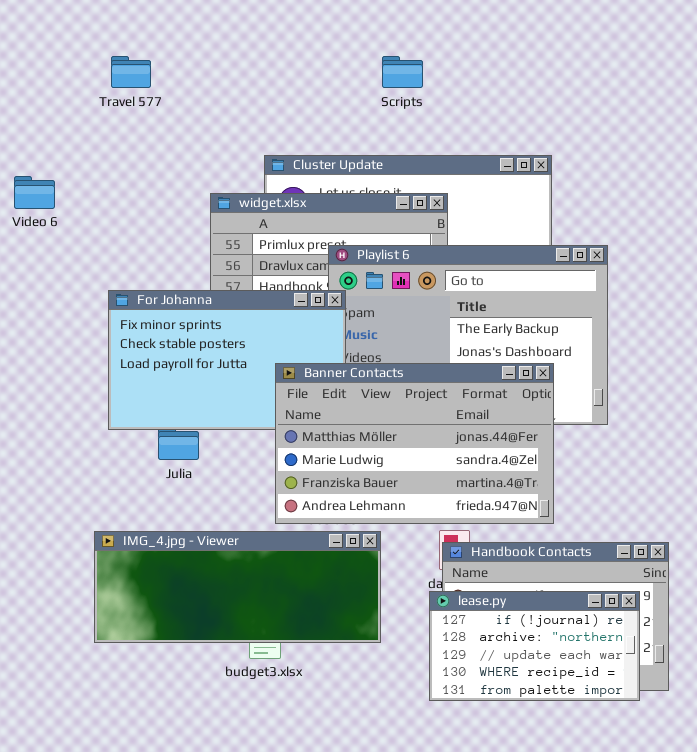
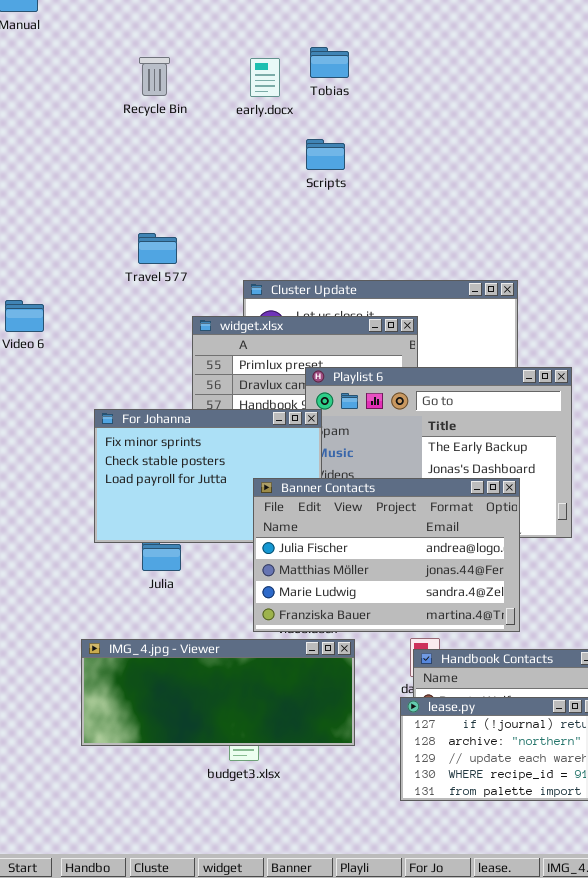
Travel 577: [111,56,151,88] -> [138,233,177,264], moved
Scripts: [382,56,423,88] -> [306,139,345,170], moved
Banner Contacts: [275,363,554,524] -> [253,478,520,632], scrolled up 1 row

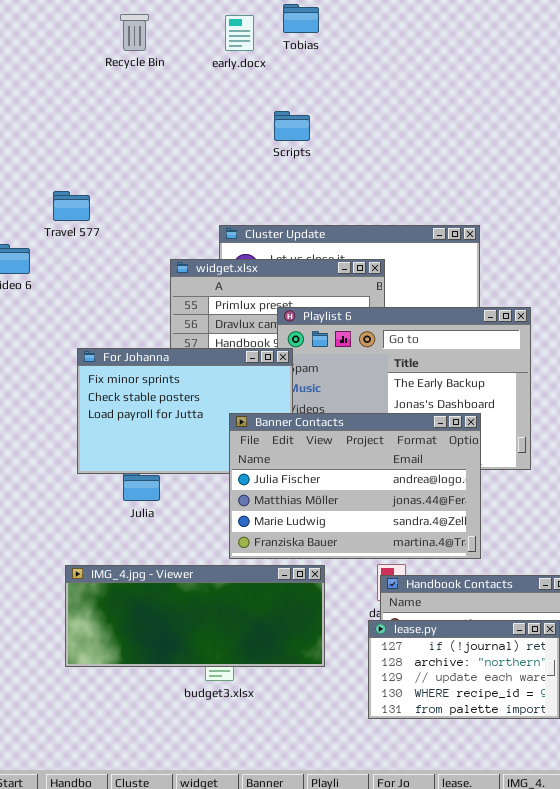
Scripts: [306,139,345,170] -> [274,111,310,141], moved
Travel 577: [138,233,177,264] -> [53,191,90,221], moved

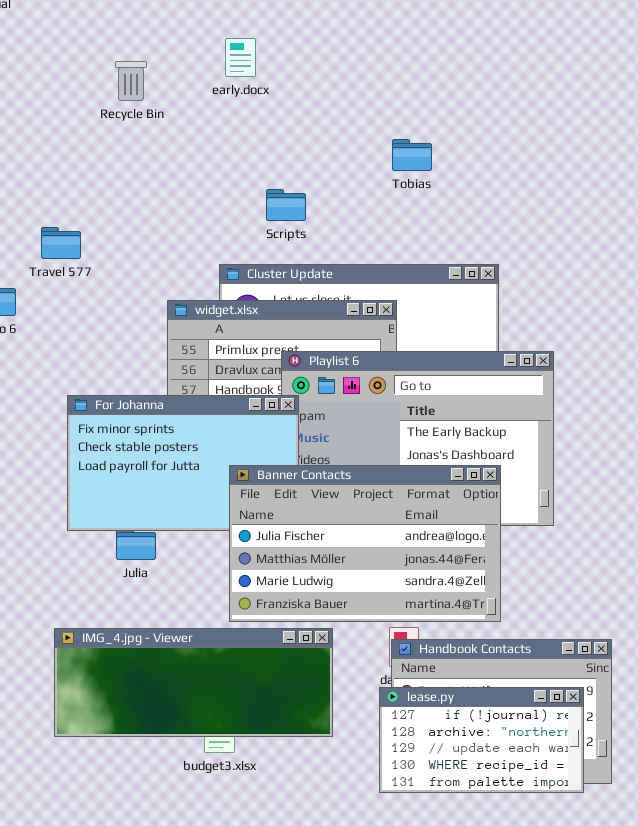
Tobias: [283,4,319,33] -> [392,139,432,171], moved
Recycle Bin: [120,14,149,51] -> [115,61,147,101], moved
Scripts: [274,111,310,141] -> [266,189,306,221], moved

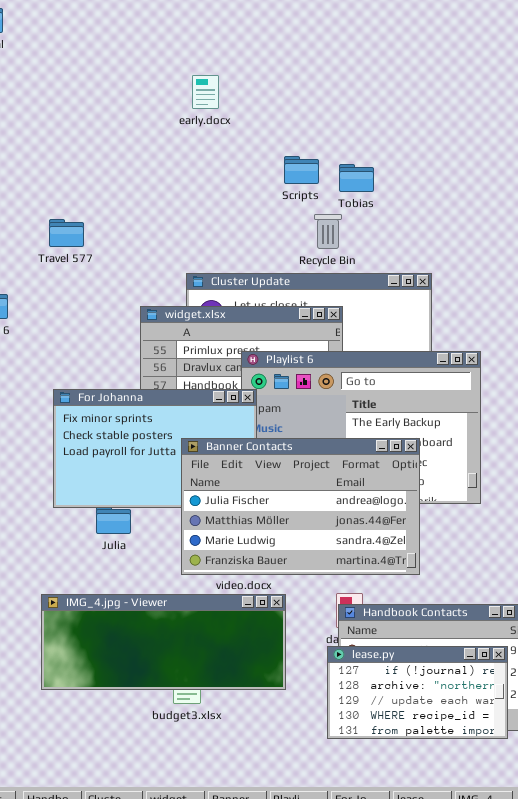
Recycle Bin: [115,61,147,101] -> [314,214,342,249], moved
Scripts: [266,189,306,221] -> [284,156,319,184], moved
Travel 577: [41,227,81,259] -> [49,219,84,247], moved
Banner Contacts: [229,465,501,622] -> [181,438,420,575], moved

